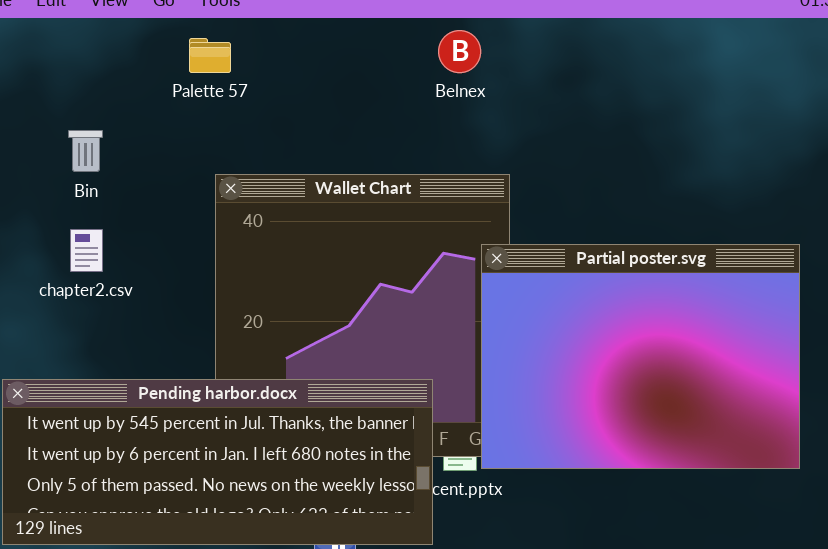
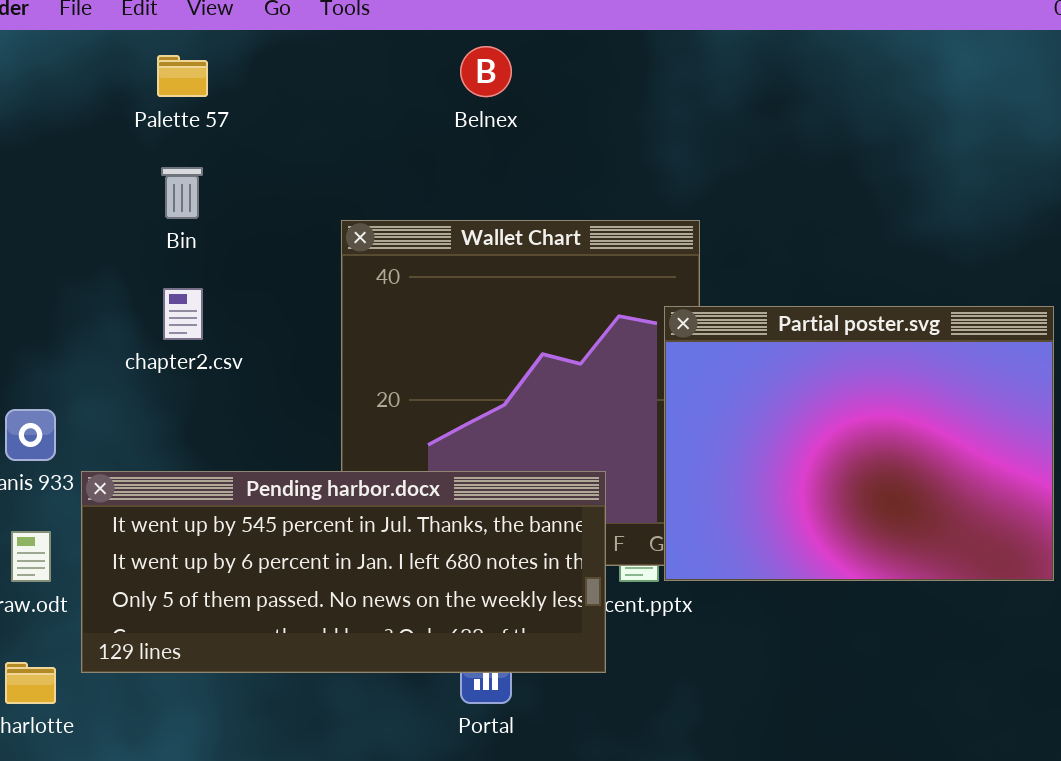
Belnex: [438,30,481,73] -> [460,46,512,97], moved
Palette 57: [189,38,231,73] -> [157,55,208,97], moved

